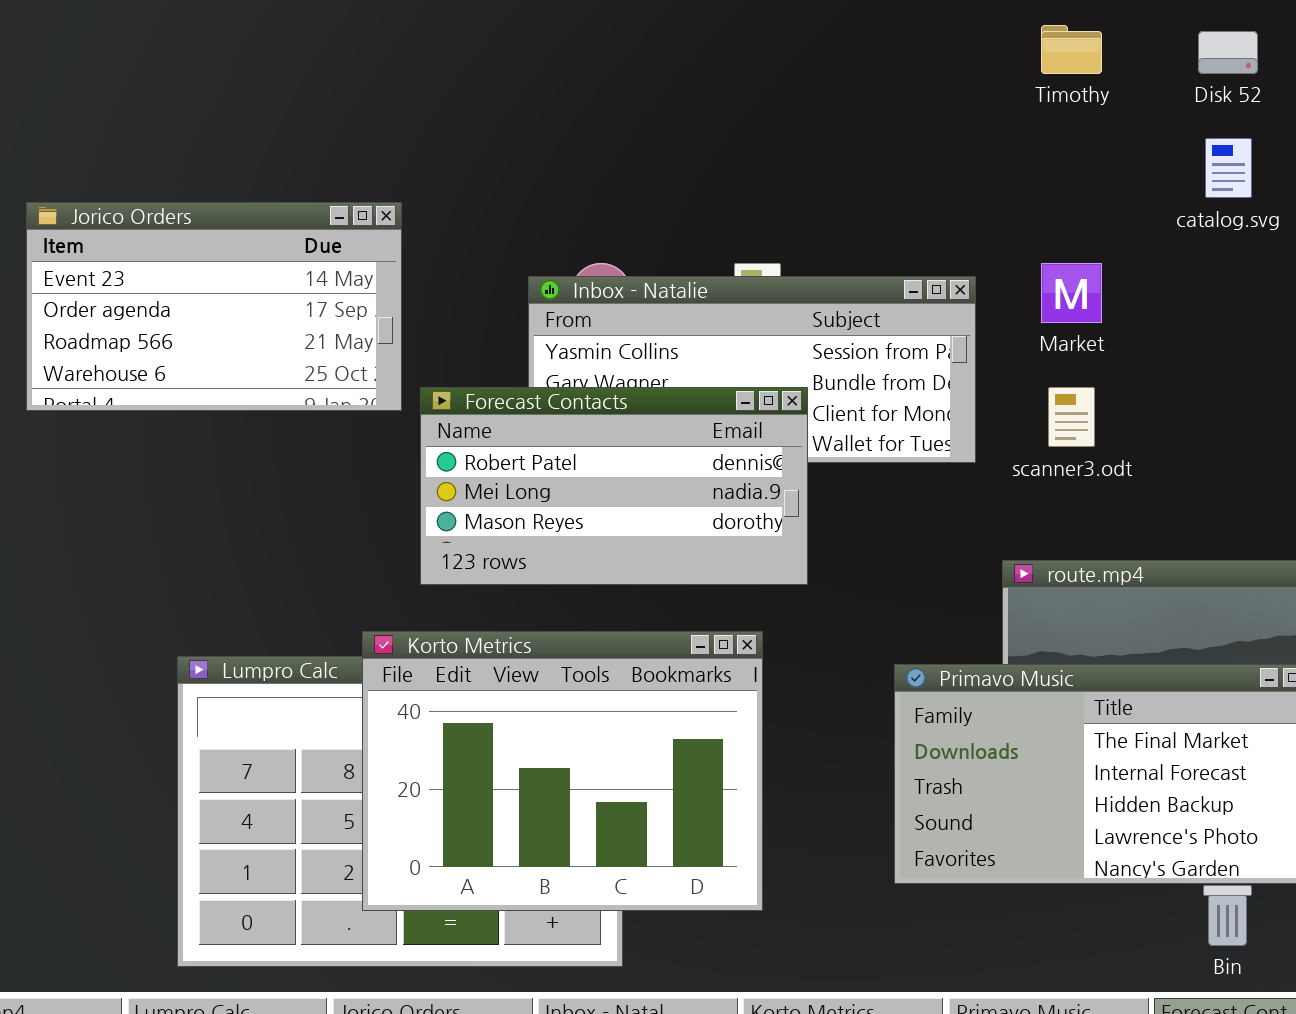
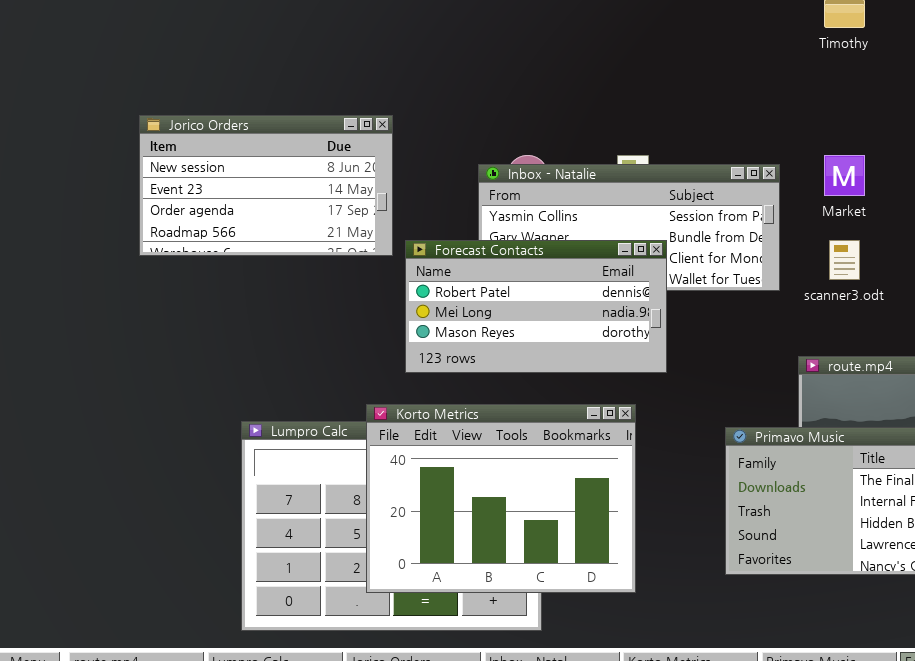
Jorico Orders: [26,202,402,411] -> [139,115,393,256], scrolled up 1 row

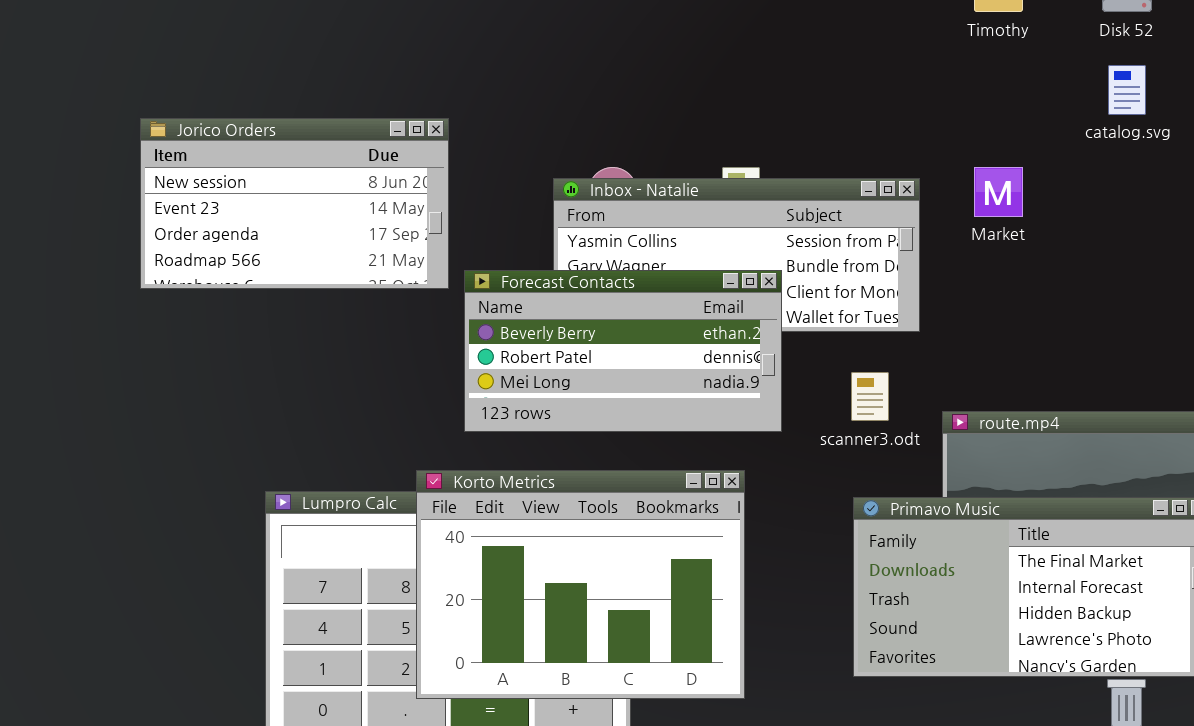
Forecast Contacts: [405,240,667,373] -> [464,270,782,432], scrolled up 1 row
scanner3.odt: [829,240,860,280] -> [851,372,889,421], moved

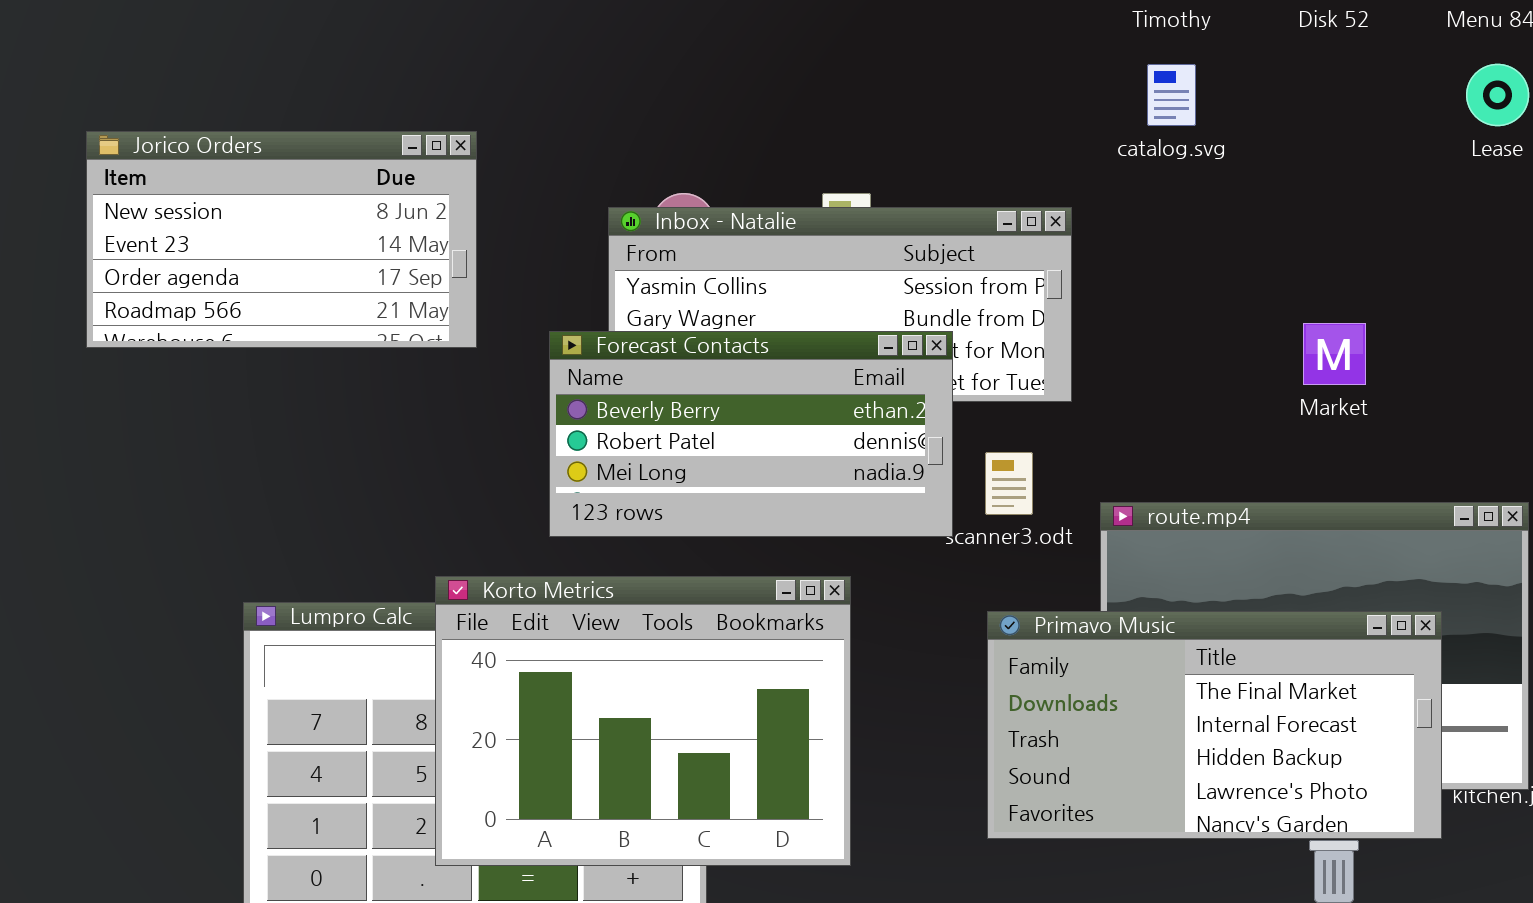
catalog.svg: [1108,65,1146,115] -> [1147,64,1196,126], moved
Market: [974,167,1023,217] -> [1303,323,1366,385], moved
Forecast Contacts: [464,270,782,432] -> [549,331,953,537], moved

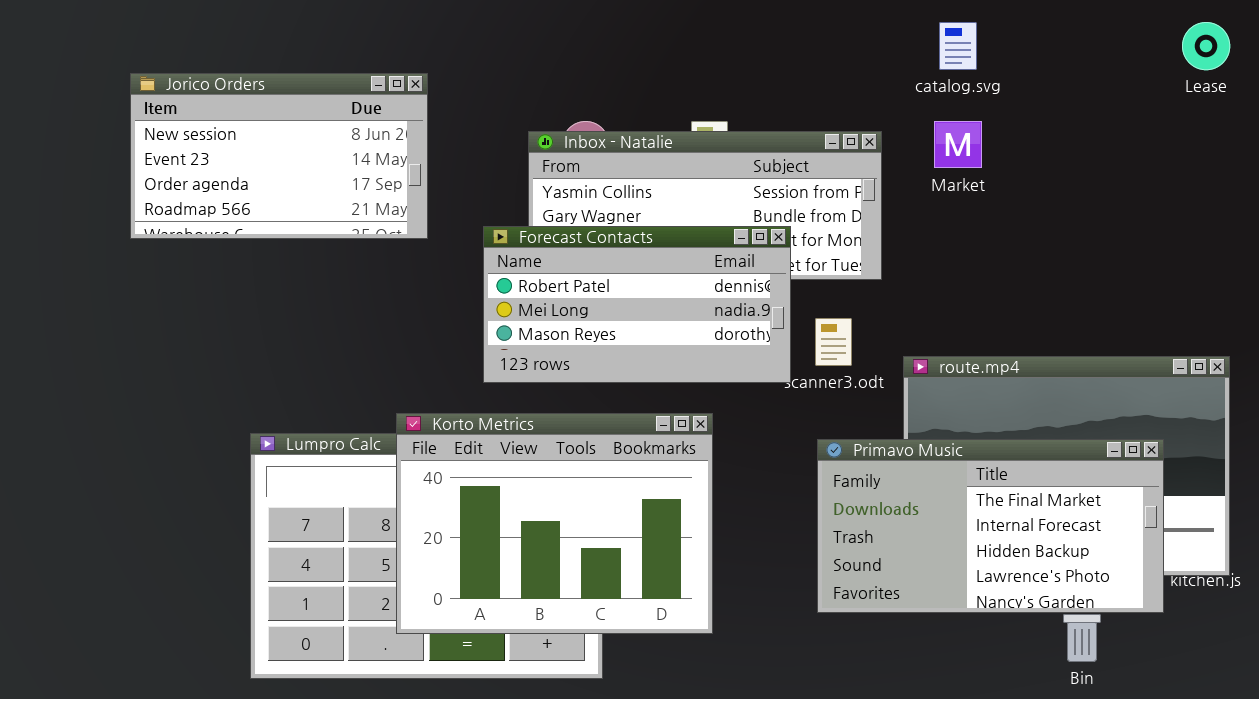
Market: [1303,323,1366,385] -> [934,121,982,168], moved
Forecast Contacts: [549,331,953,537] -> [483,226,791,383], scrolled down 1 row

